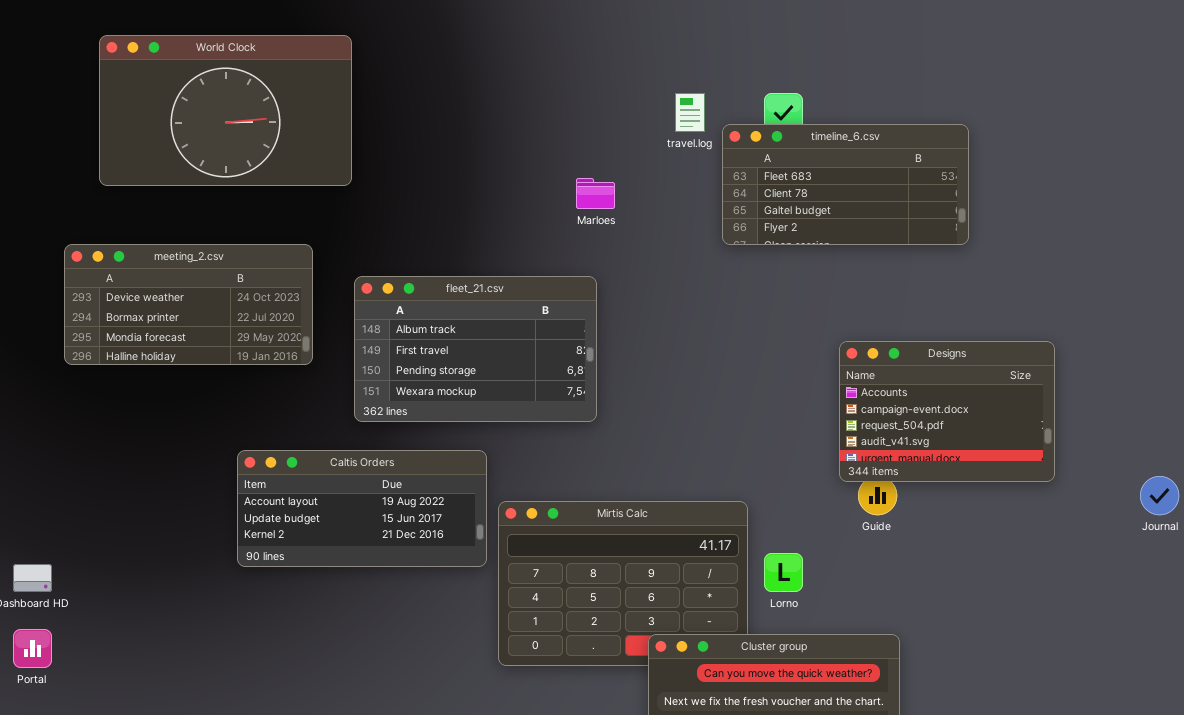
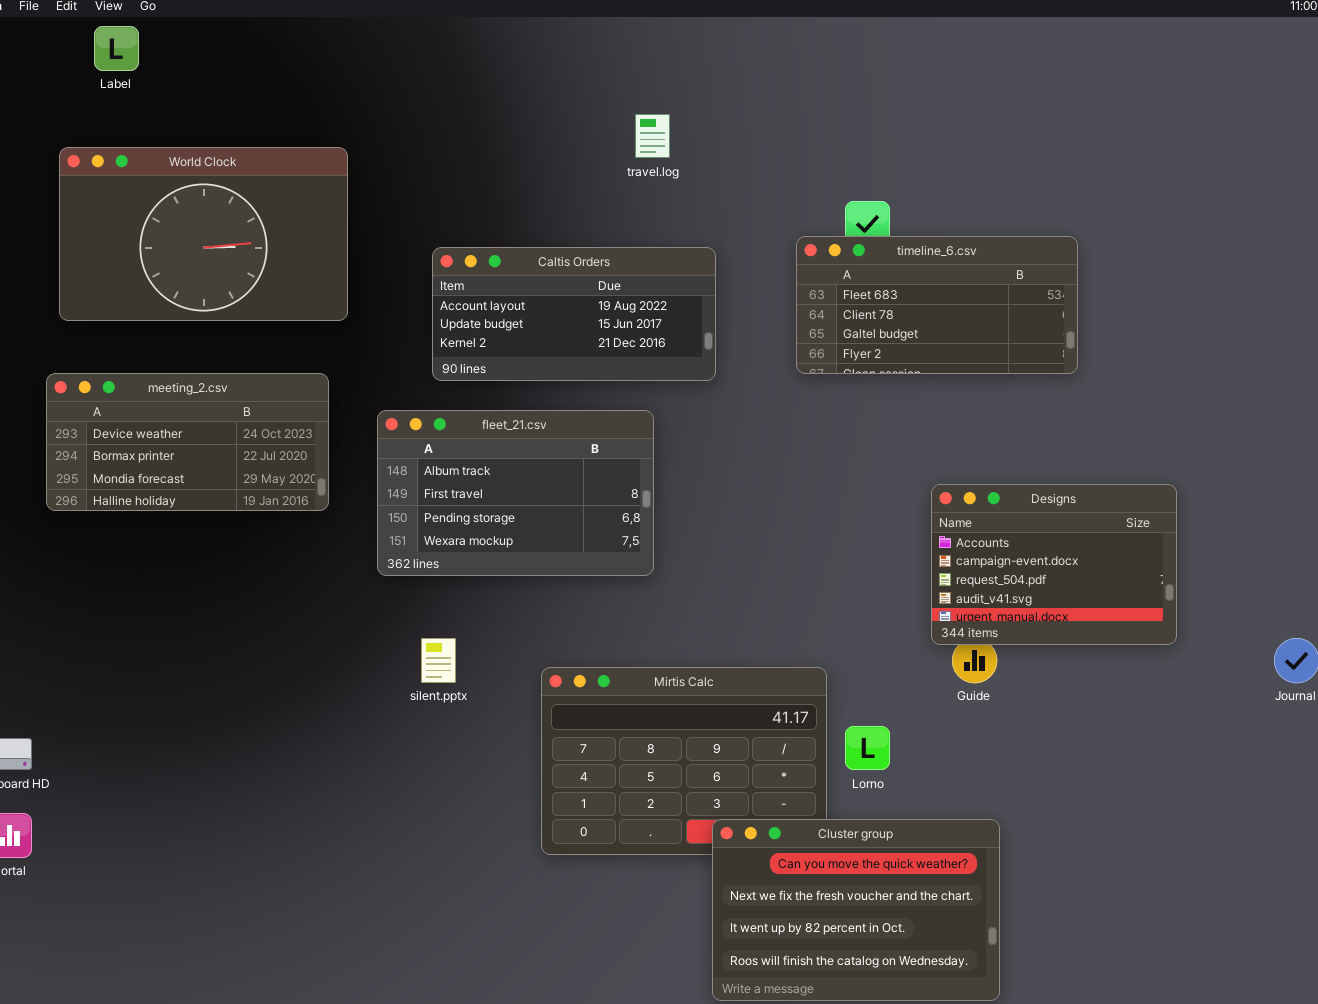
World Clock: [99,35,352,186] -> [59,147,348,321], moved
travel.log: [675,93,705,132] -> [635,114,670,158], moved
Caltis Orders: [237,450,487,567] -> [432,247,716,381], moved

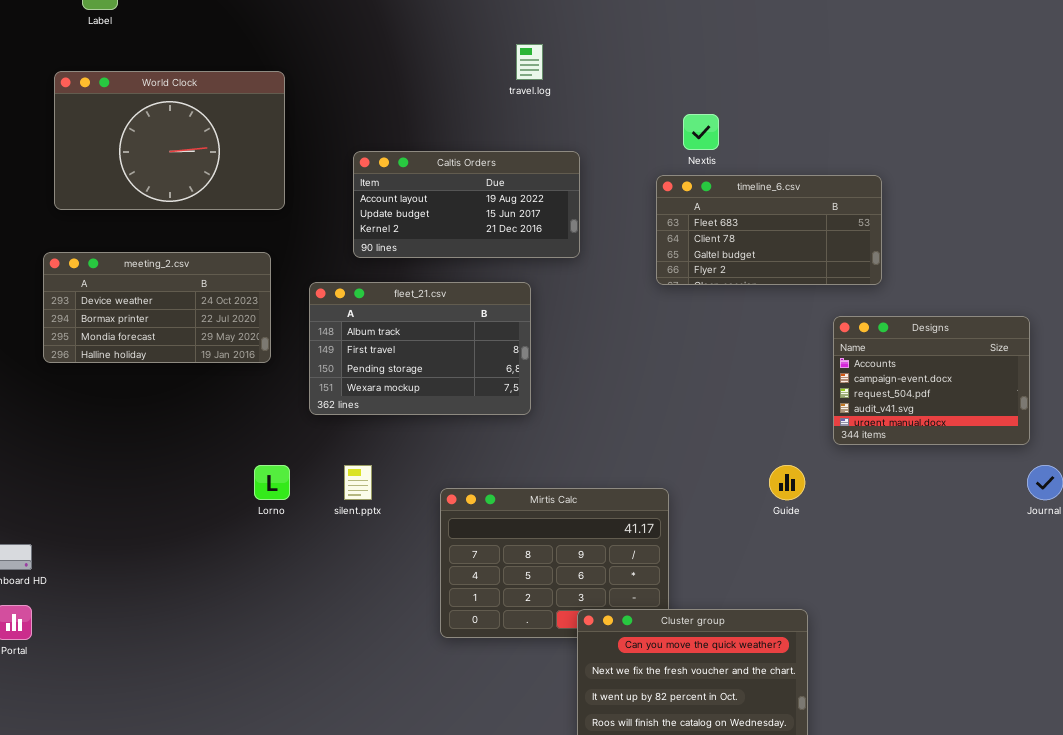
timeline_6.csv: [796,236,1078,374] -> [656,175,882,285], moved
Designs: [931,484,1177,645] -> [833,316,1030,445], moved
Lorno: [845,726,890,770] -> [254,465,290,500], moved

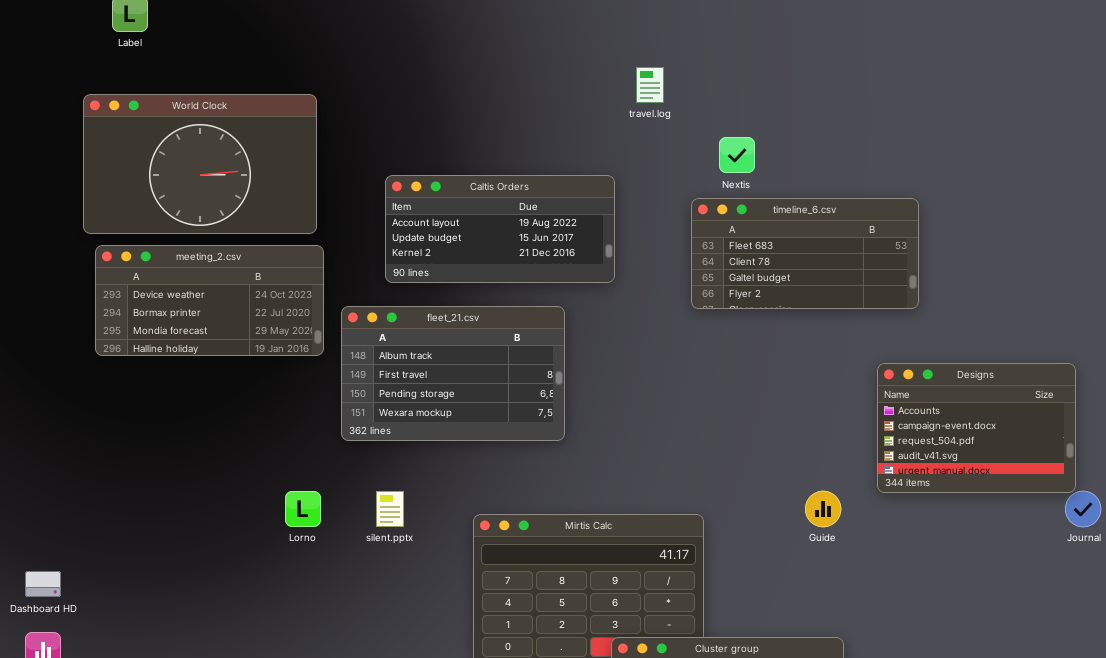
travel.log: [516,44,543,80] -> [636,67,664,103], moved
meeting_2.csv: [43,252,271,363] -> [95,245,324,356], moved
Designs: [833,316,1030,445] -> [877,363,1076,493], moved

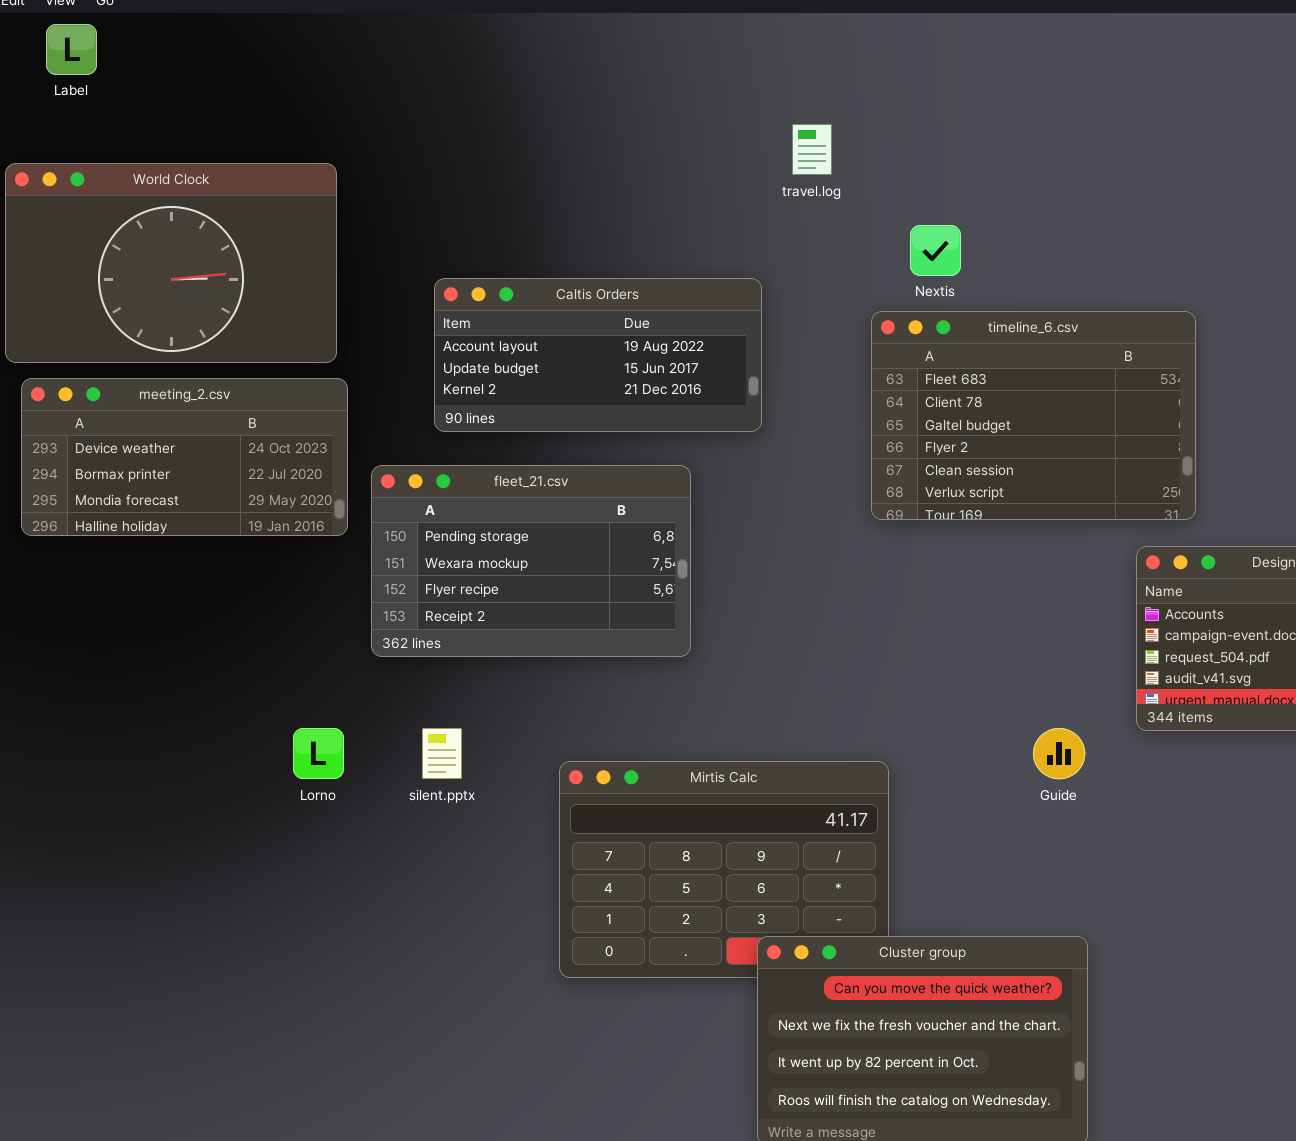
timeline_6.csv: [691,198,919,309] -> [871,311,1196,520], resized
fleet_21.csv: [341,306,565,441] -> [371,465,691,657], scrolled down 2 rows

